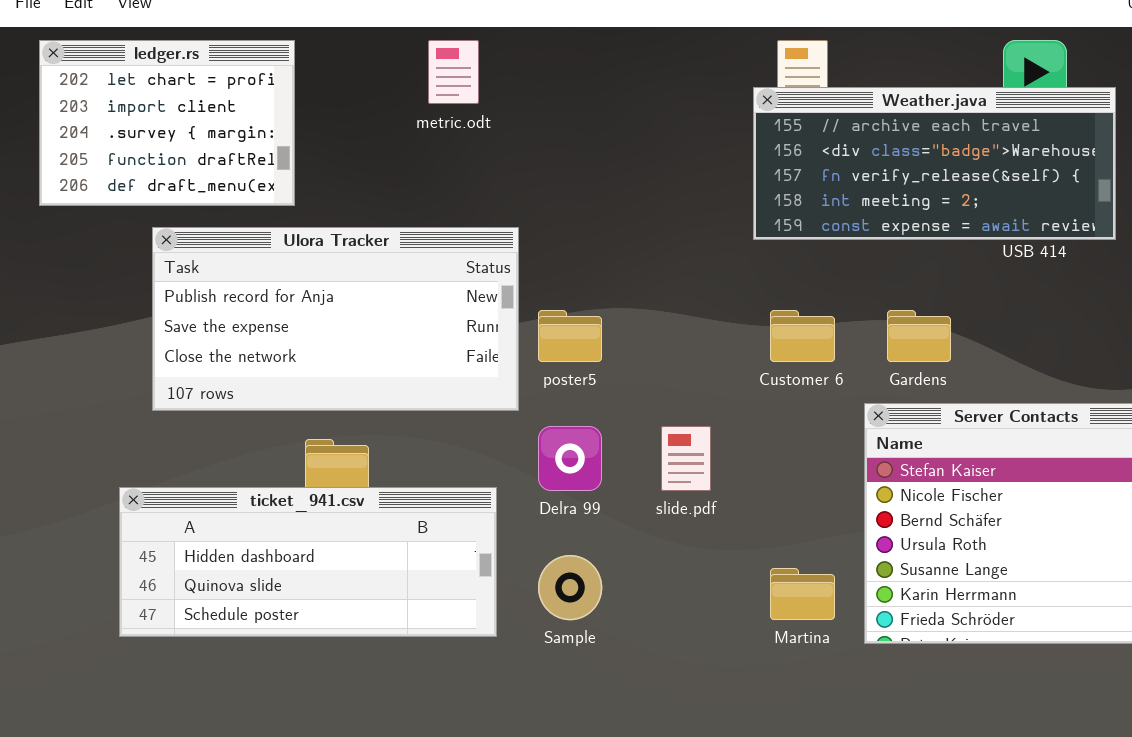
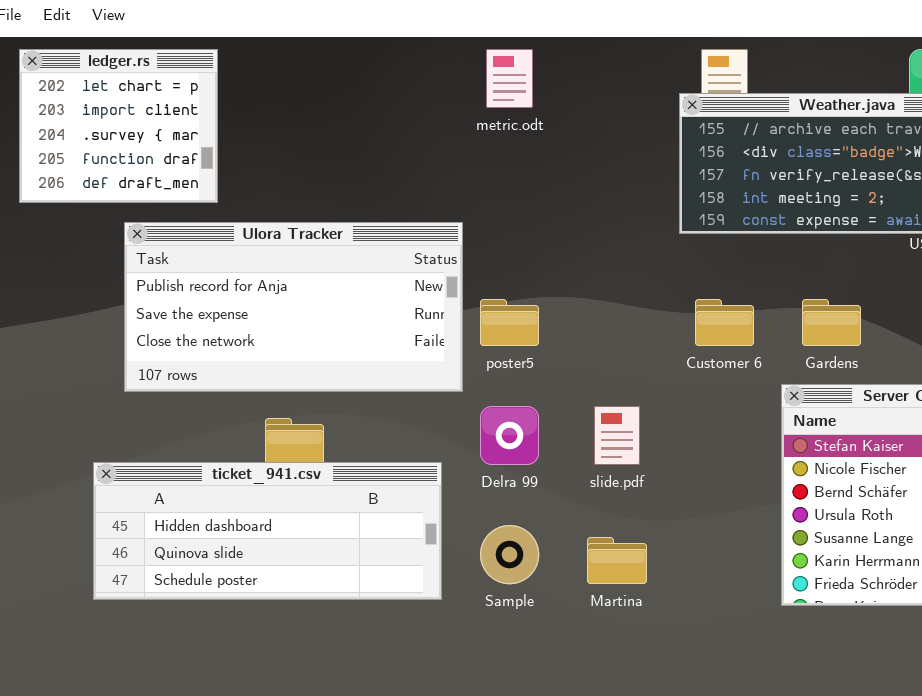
ledger.rs: [39,40,295,206] -> [19,49,218,203], resized
metric.odt: [428,40,479,104] -> [486,49,533,108], moved
Martina: [770,568,835,620] -> [587,537,647,584], moved

